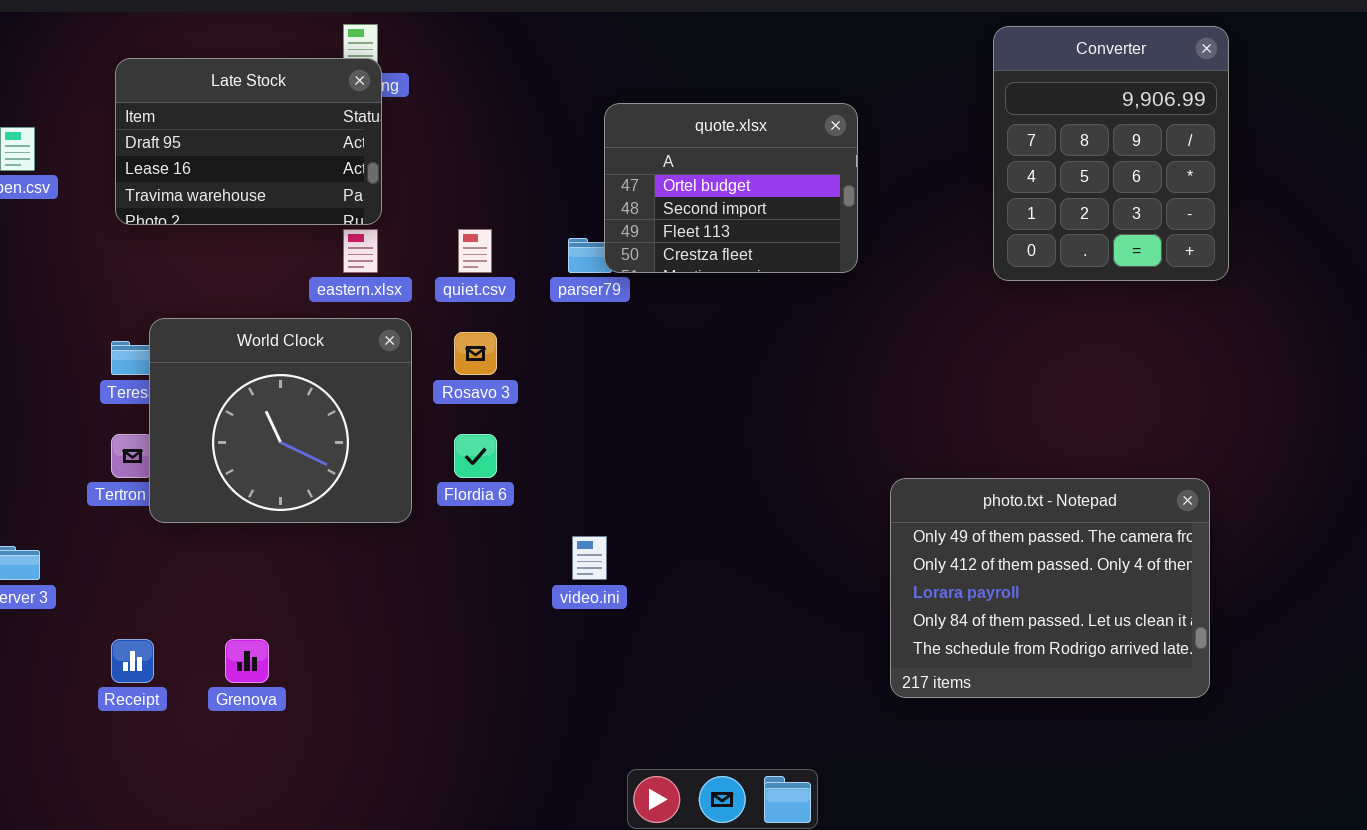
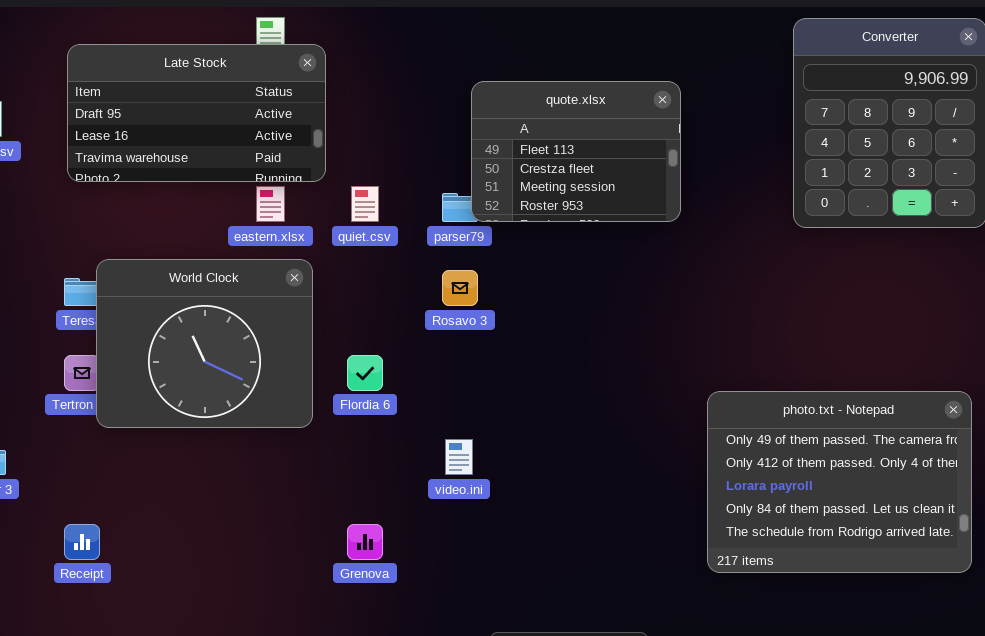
Late Stock: [115,58,382,225] -> [67,44,326,182], resized
quote.xlsx: [604,103,858,273] -> [471,81,681,222], scrolled down 2 rows
Rosavo 3: [454,332,497,375] -> [442,270,478,306], moved
Grenova: [225,639,269,683] -> [347,524,383,560], moved

